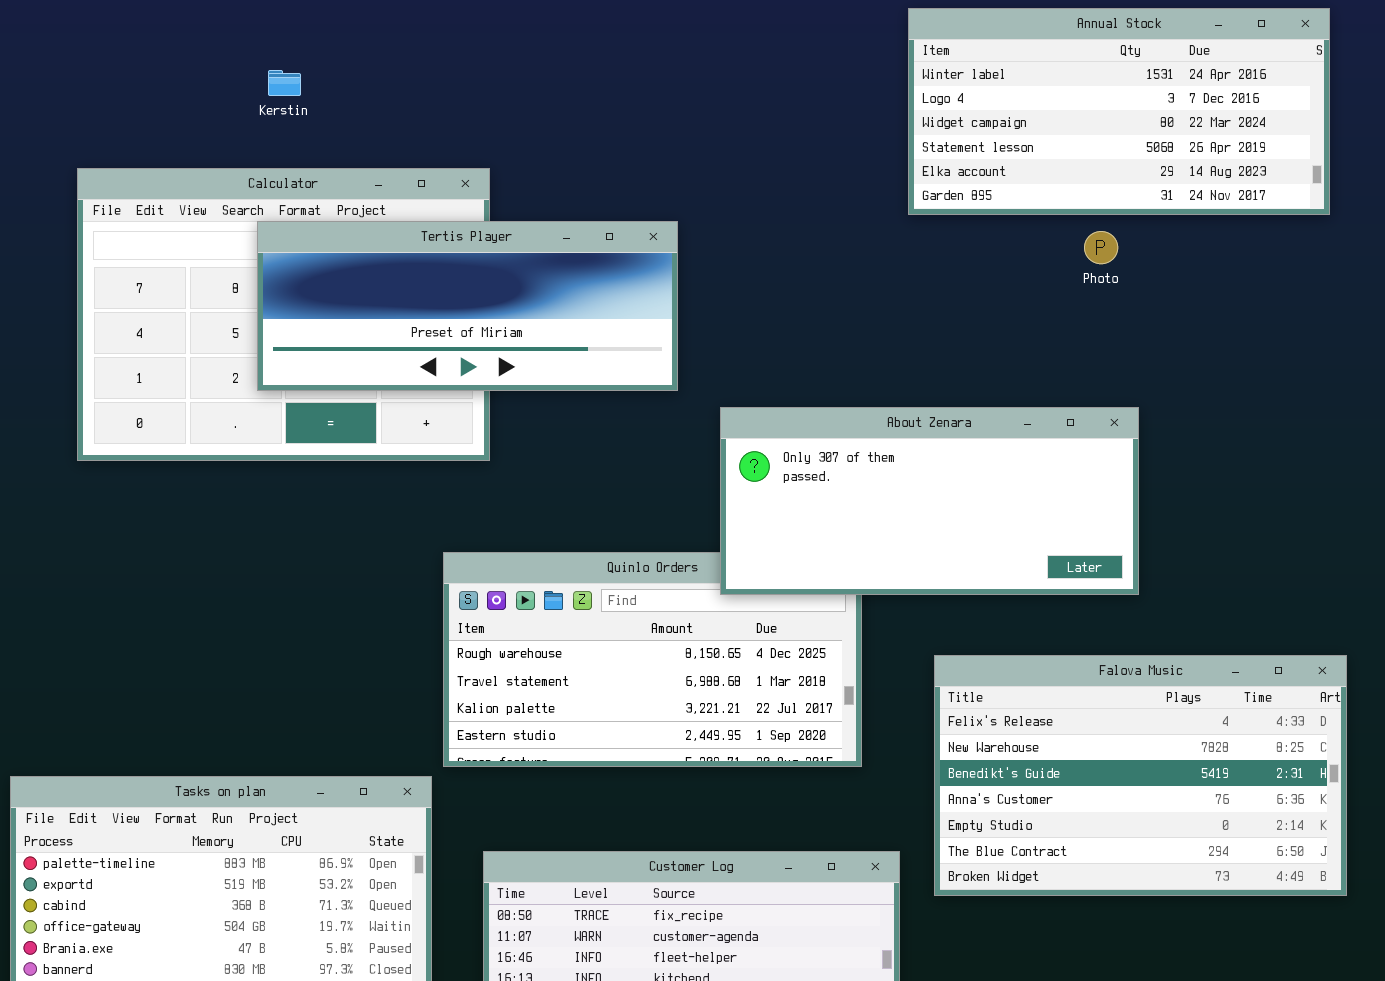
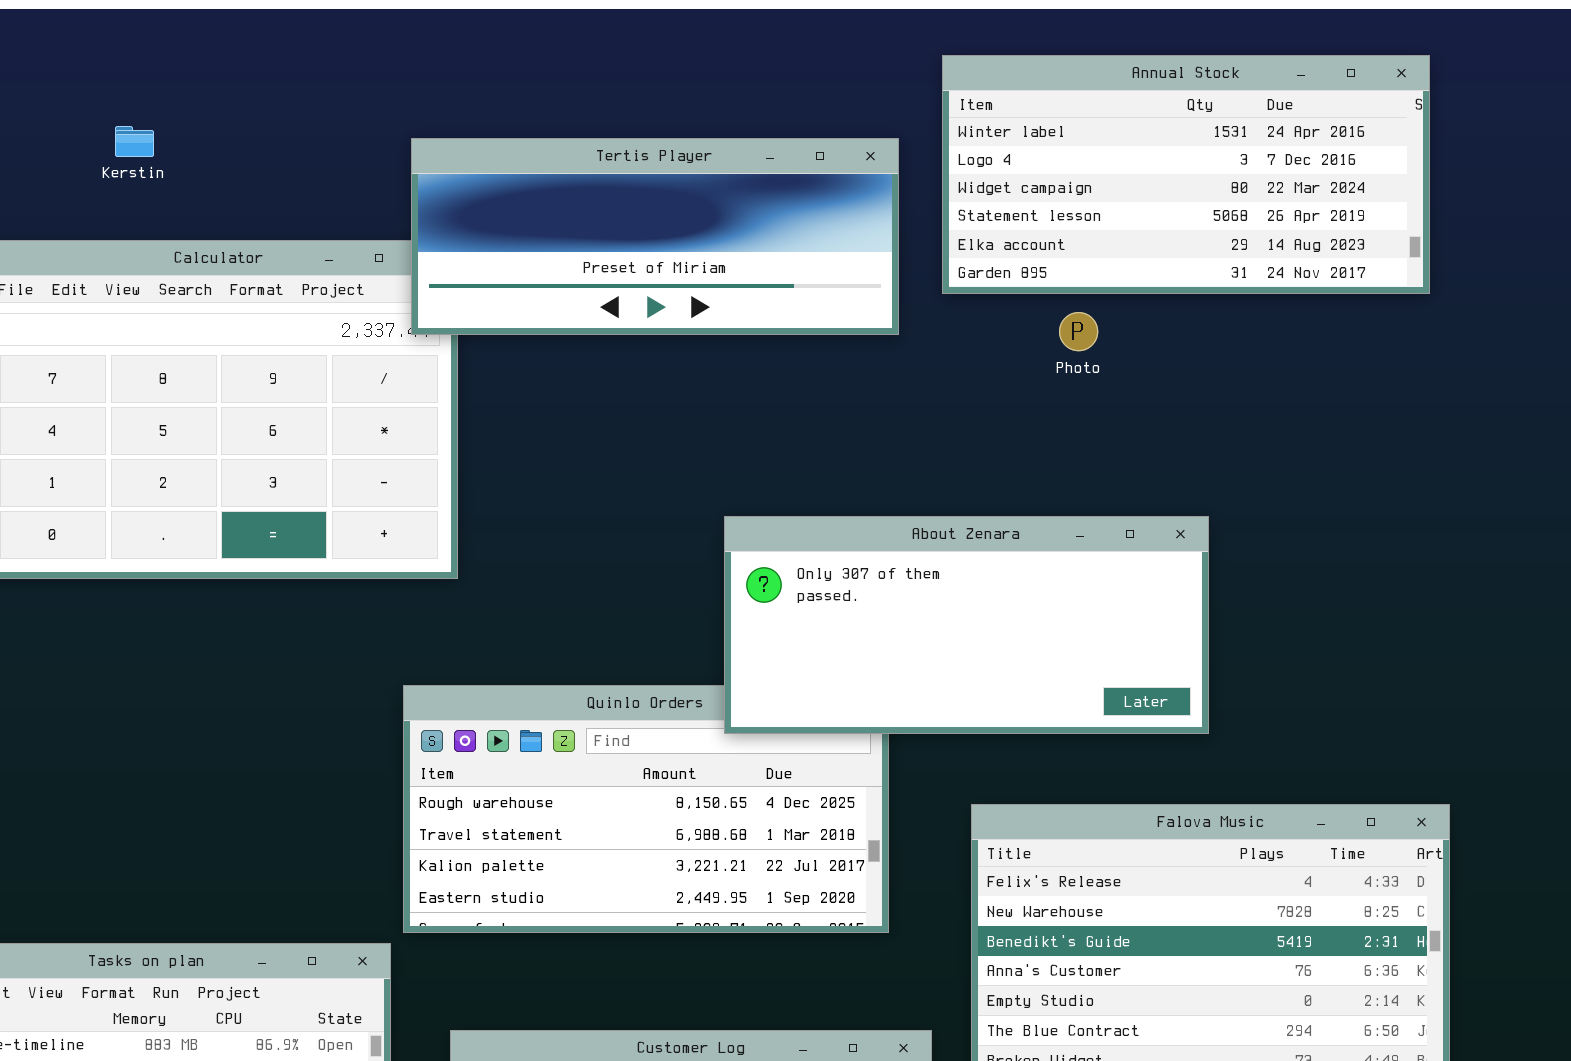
Kerstin: [268,70,301,96] -> [115,126,154,157], moved
Tertis Player: [257,221,678,391] -> [411,138,899,335], moved
Photo: [1084,231,1118,264] -> [1059,312,1098,351], moved

